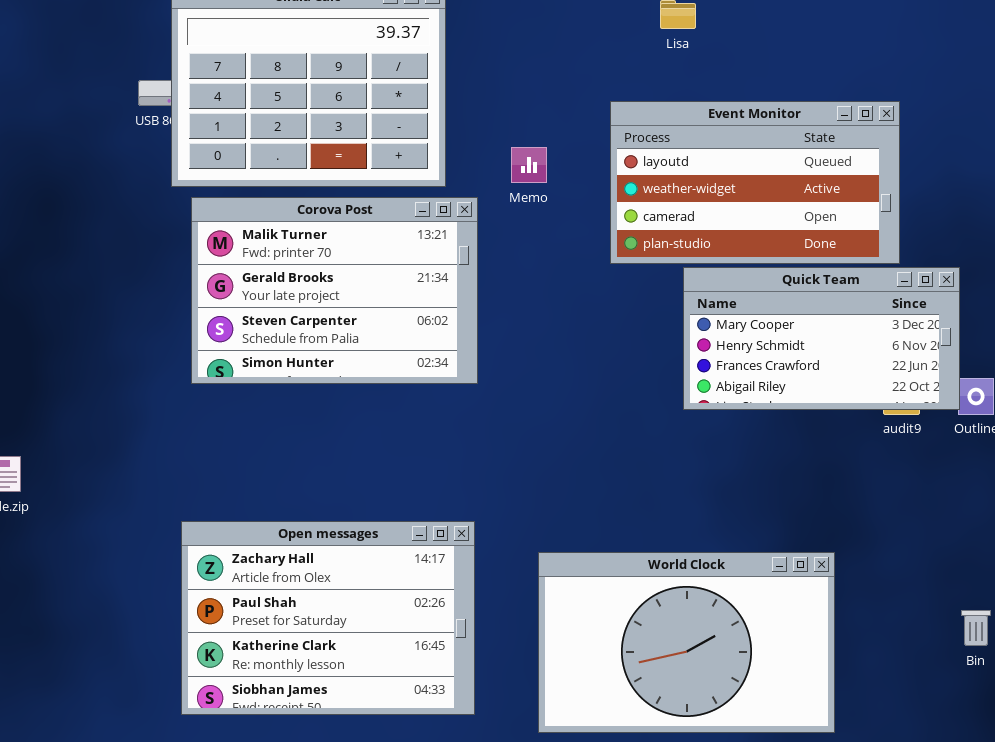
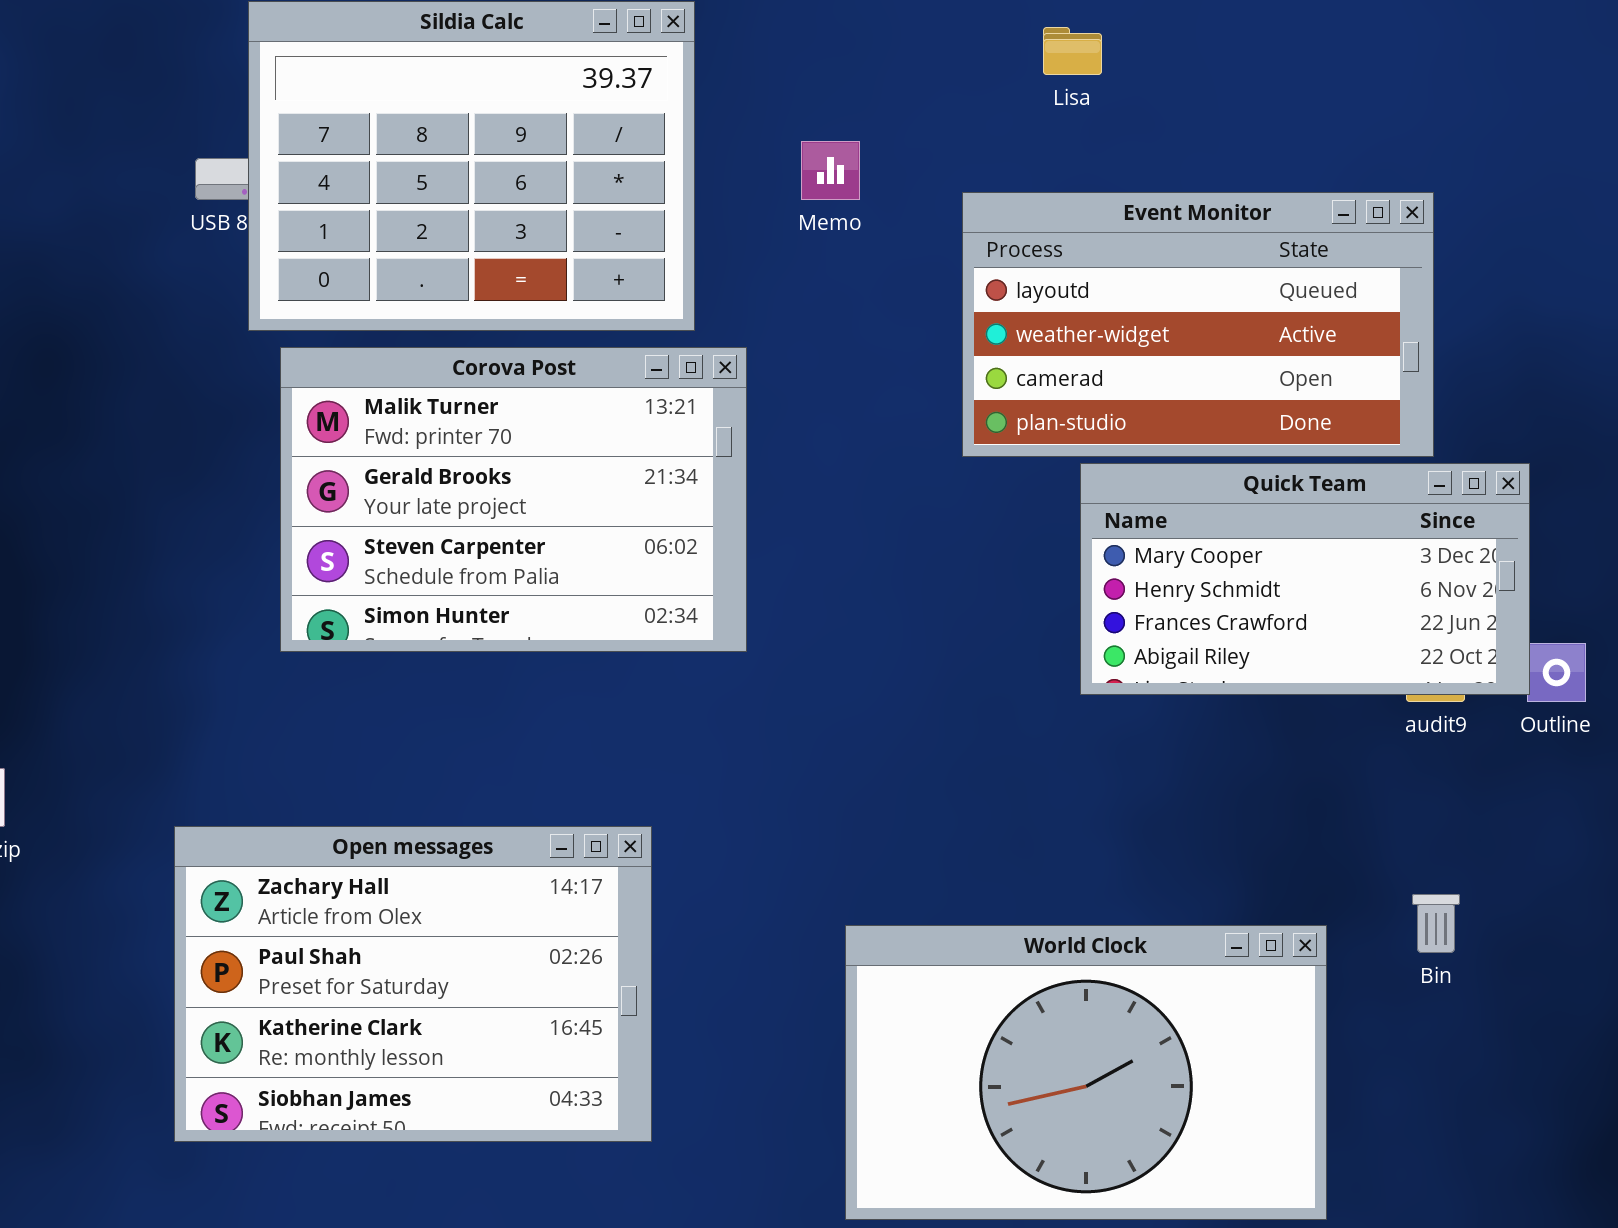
Memo: [511,147,547,183] -> [801,141,860,200], moved
Open messages: [181,521,475,715] -> [174,826,652,1142], moved
Bin: [961,610,991,646] -> [1412,894,1460,953], moved

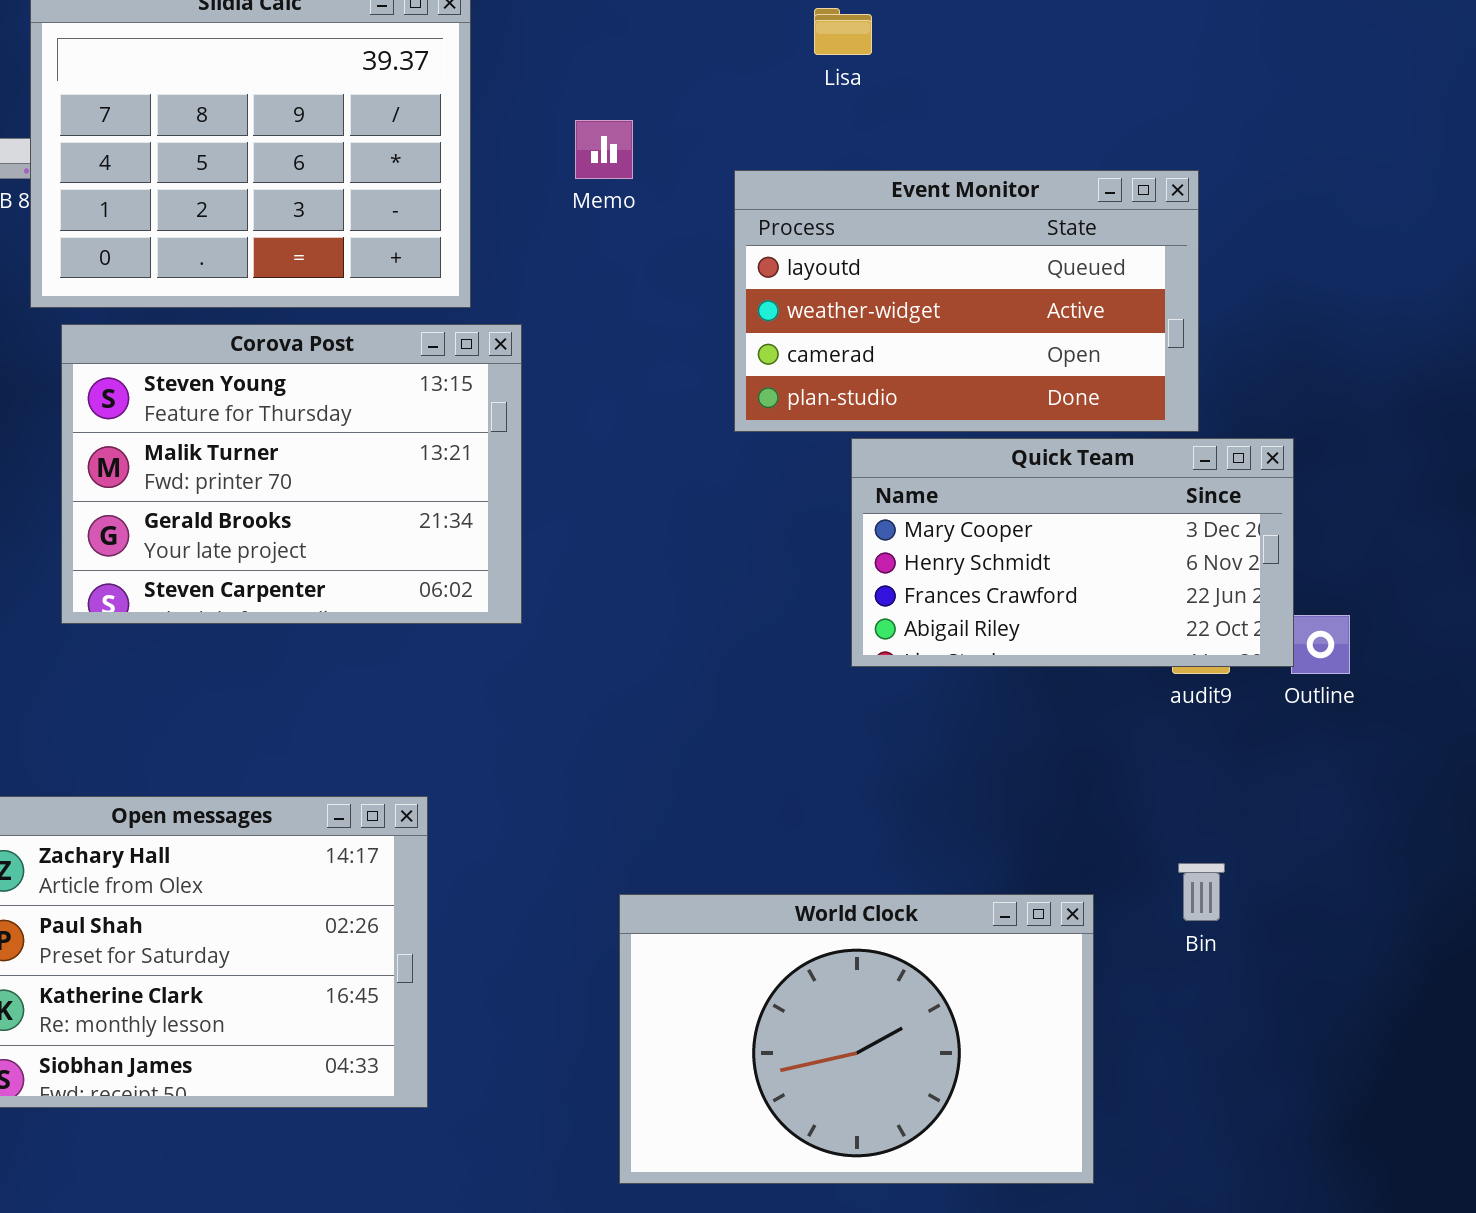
Corova Post: [280,347,747,652] -> [61,324,522,624], scrolled up 1 row

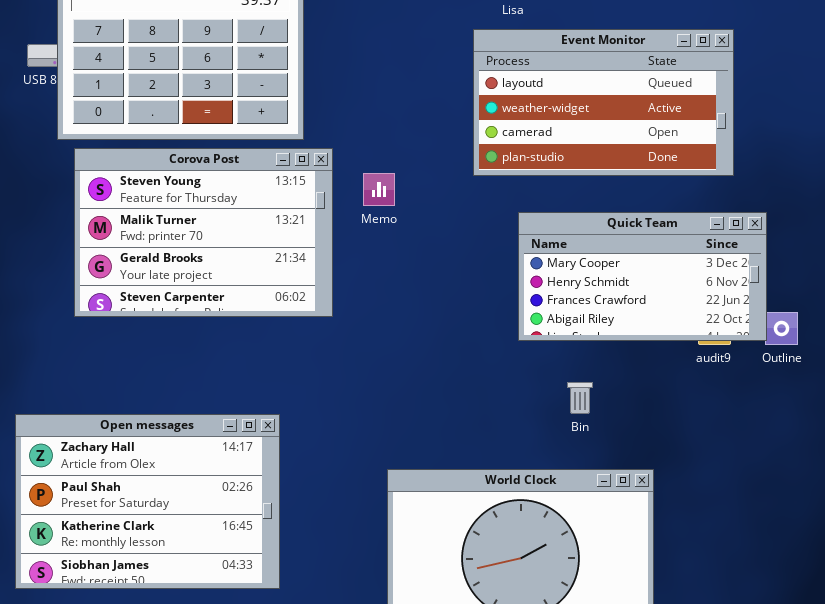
Memo: [575,120,633,179] -> [363,173,395,206], moved
Event Monitor: [734,170,1199,432] -> [473,29,734,176], moved
Bin: [1178,863,1225,921] -> [567,382,593,414], moved

